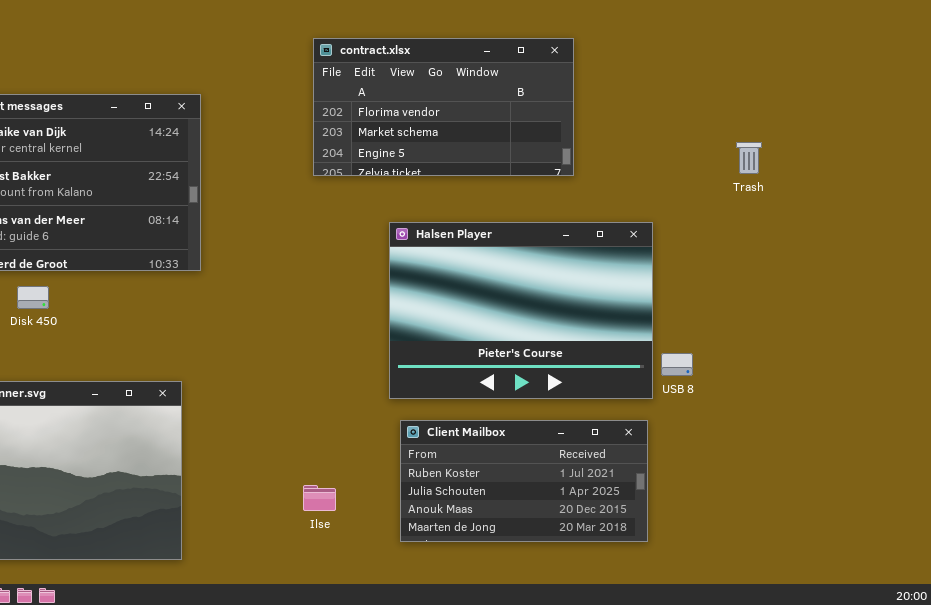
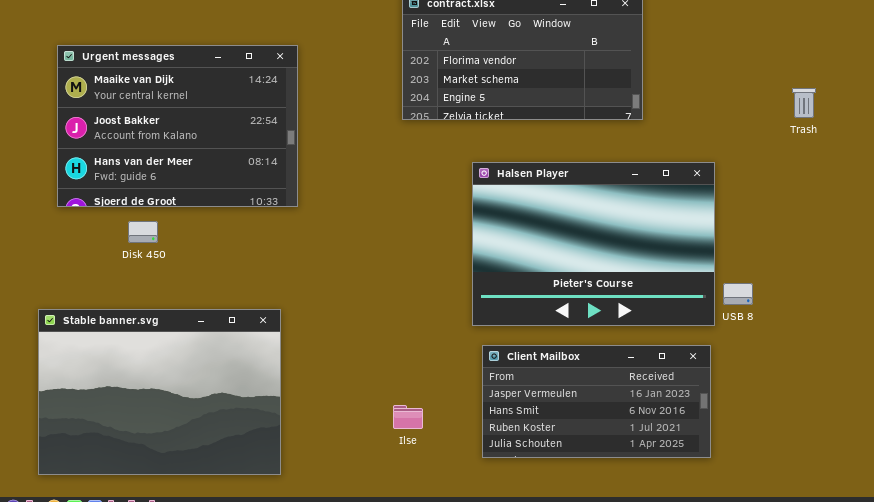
Client Mailbox: [400,420,648,542] -> [482,345,711,458], scrolled up 2 rows

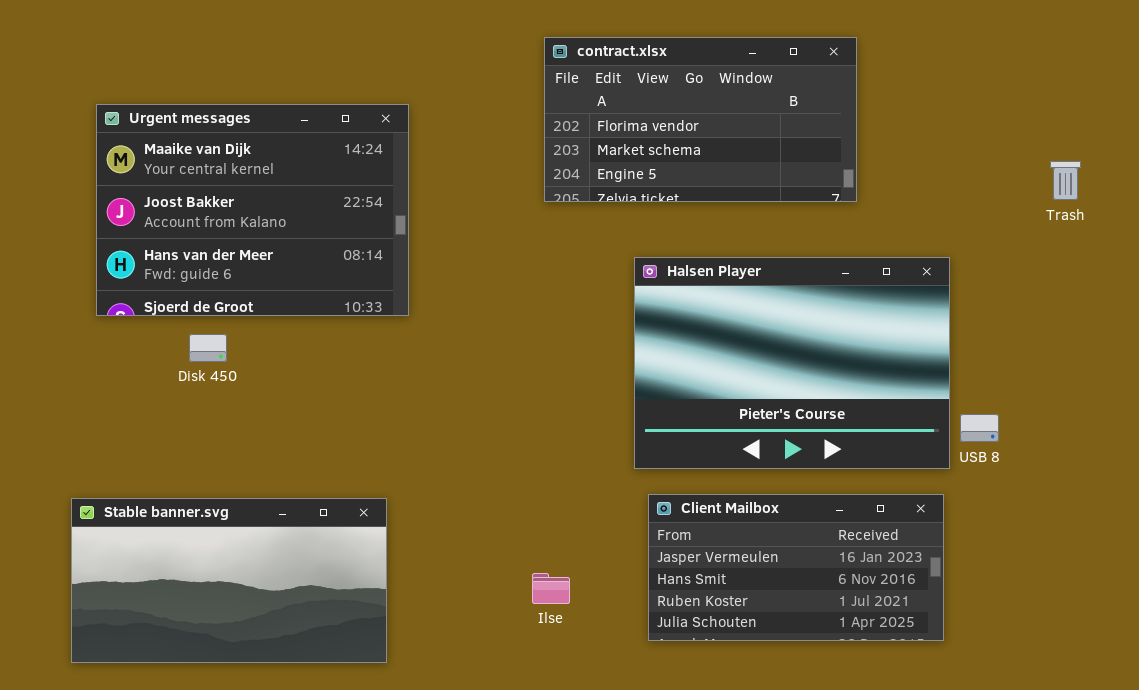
Stable banner.svg: [38,309,281,475] -> [71,498,387,663], resized

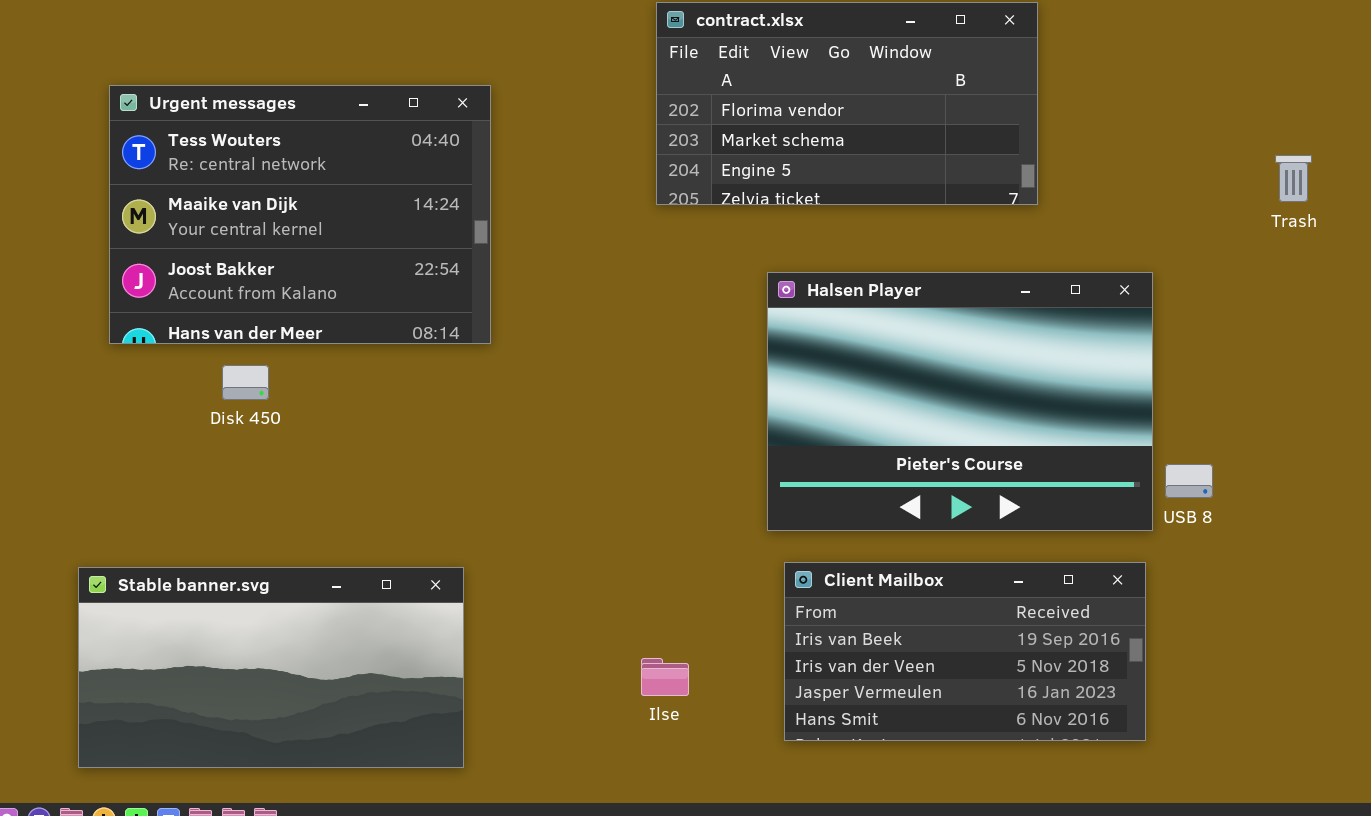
Urgent messages: [96,104,409,316] -> [109,85,491,344], scrolled up 1 row
Client Mailbox: [648,494,944,641] -> [784,562,1146,741], scrolled up 2 rows

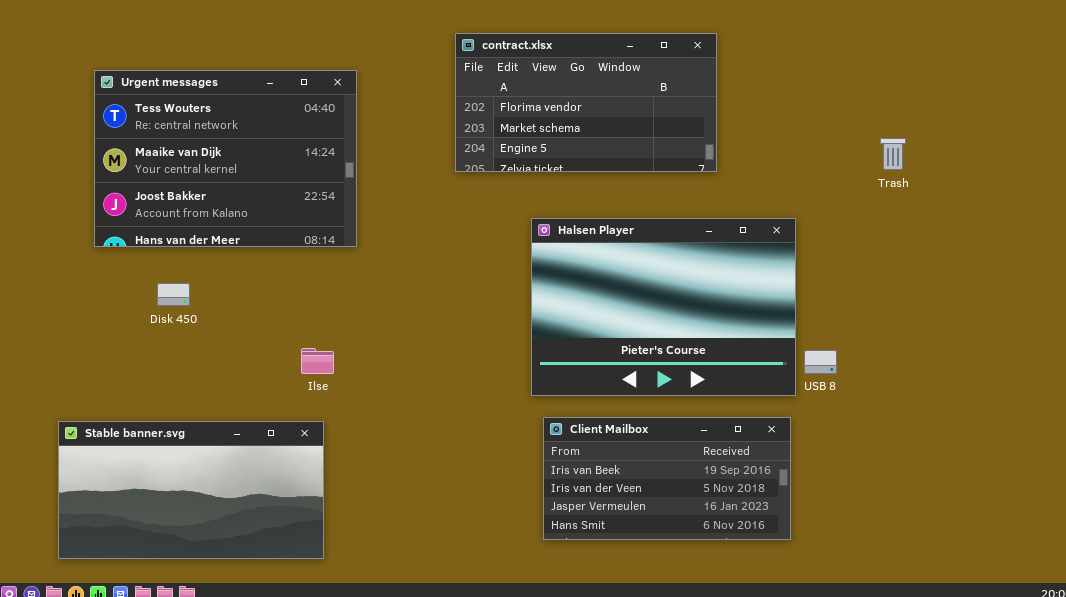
Urgent messages: [109,85,491,344] -> [94,70,357,247], moved
Ilse: [641,658,689,696] -> [301,348,334,374], moved

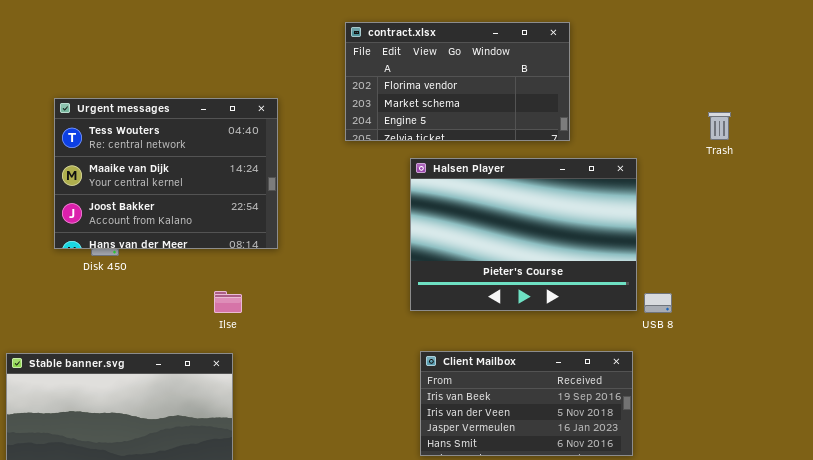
Urgent messages: [94,70,357,247] -> [54,98,278,249], moved
Halsen Player: [531,218,796,396] -> [410,158,637,311], moved

